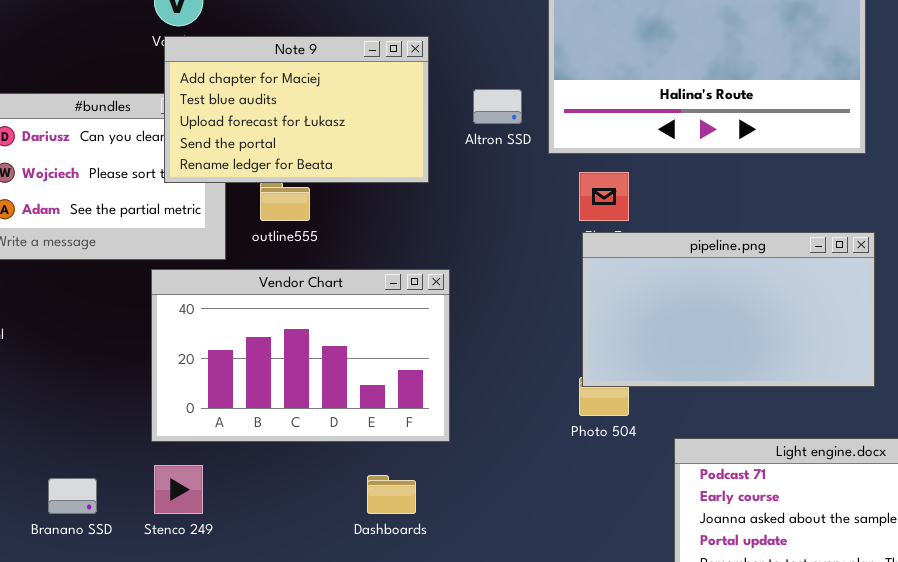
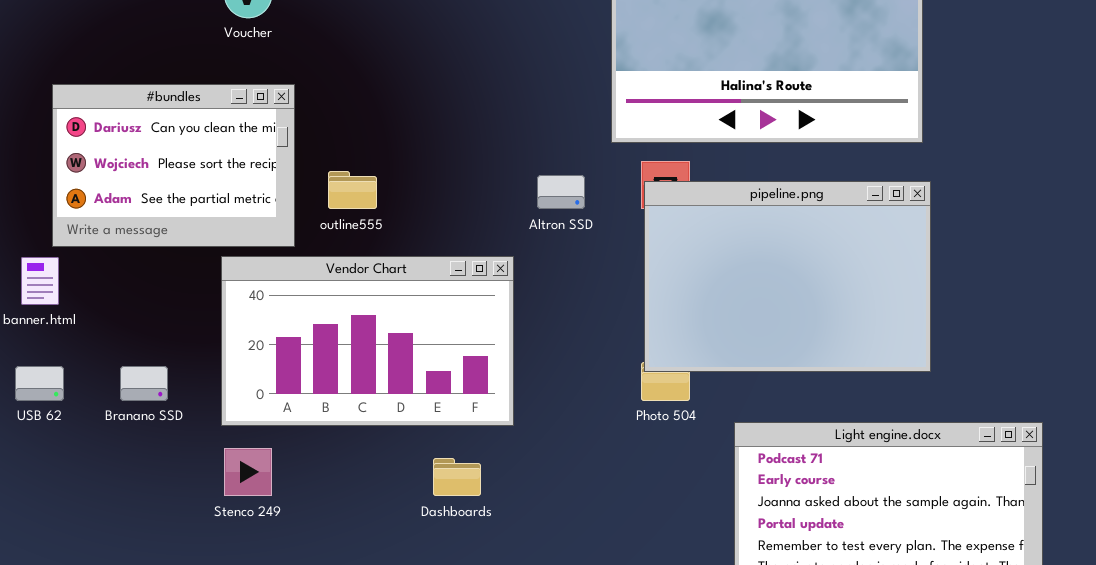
Note 9: [164,36,429,183] -> none, closed
Altron SSD: [473,89,522,124] -> [537,175,585,209], moved
pipeline.png: [582,232,875,387] -> [644,181,931,372], resized
Branano SSD: [48,478,97,514] -> [120,366,168,401], moved

